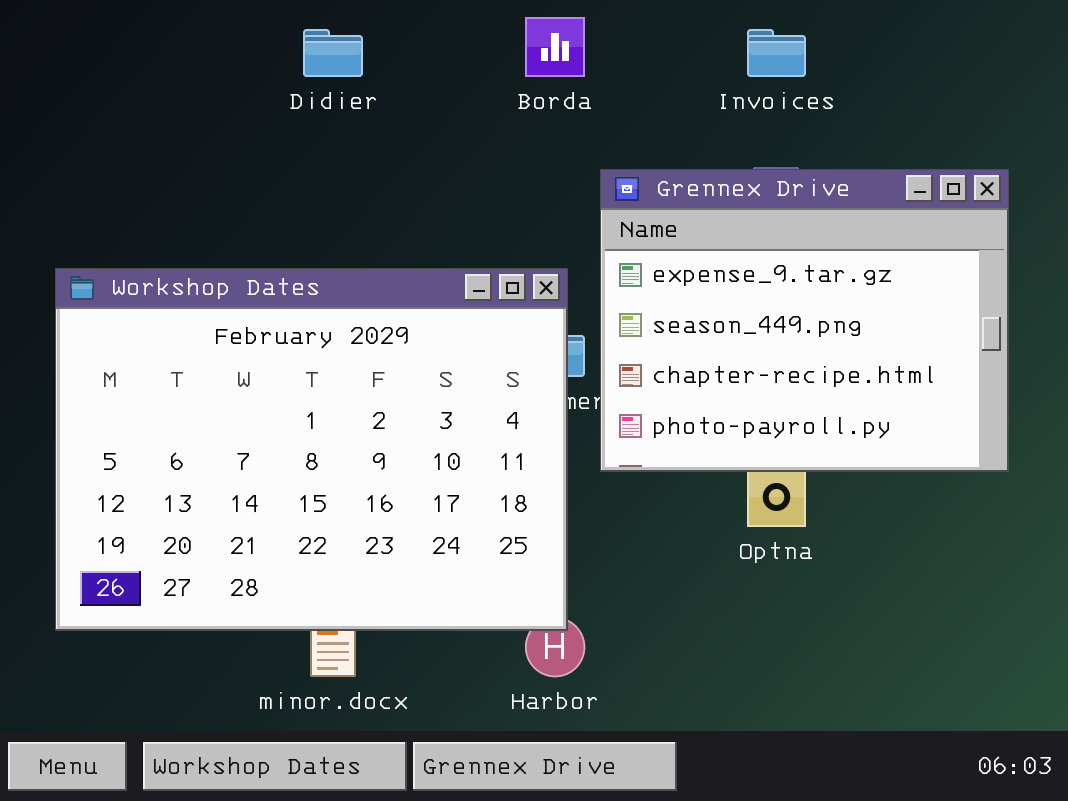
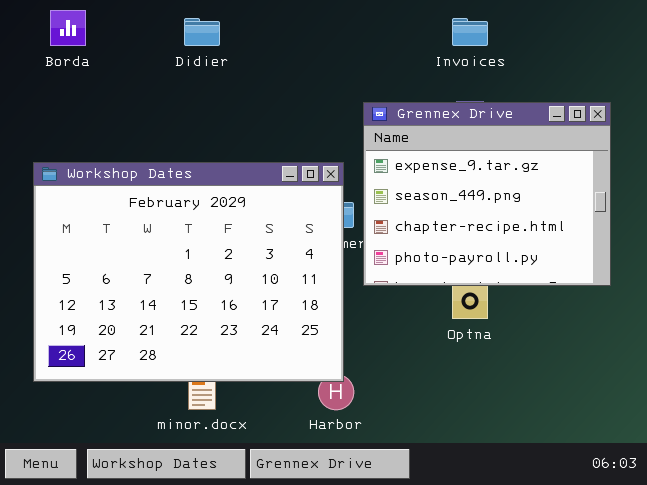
Borda: [525,17,585,77] -> [50,10,86,46], moved

